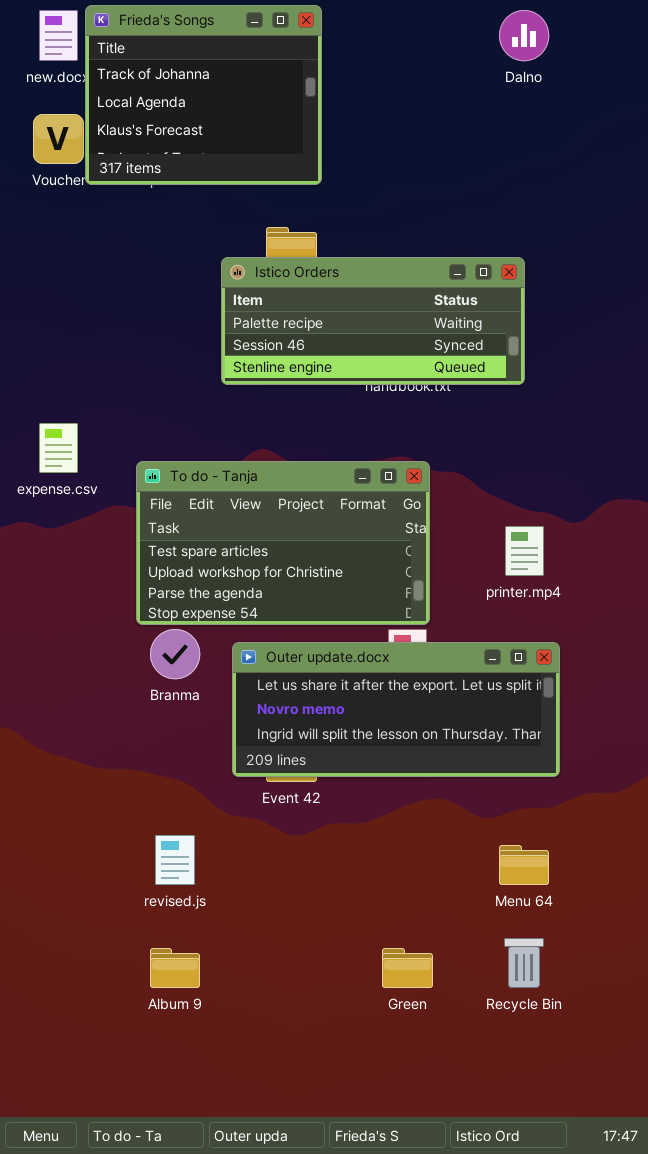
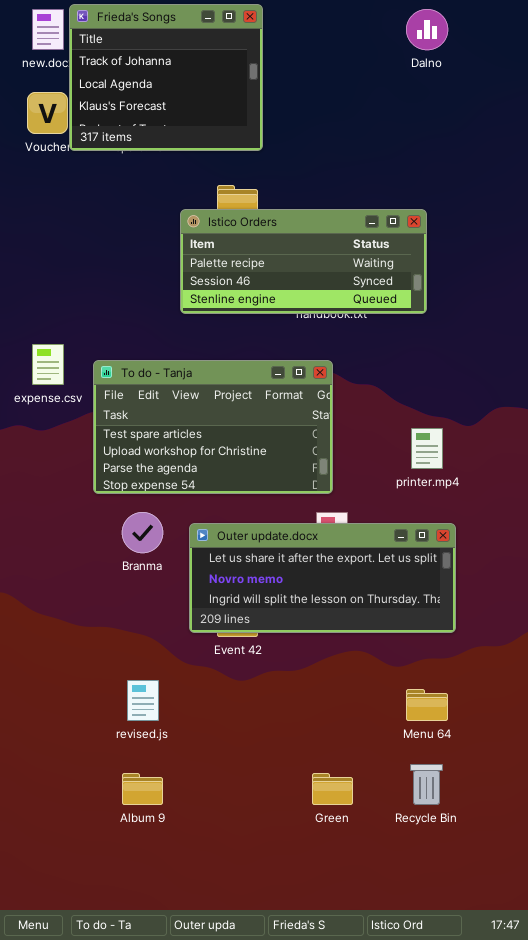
To do - Tanja: [136,461,430,625] -> [93,360,333,494], moved

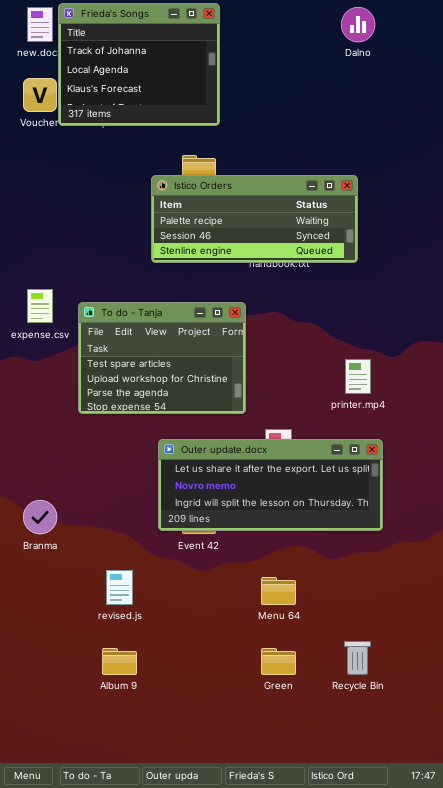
To do - Tanja: [93,360,333,494] -> [78,302,246,414], resized
Branma: [122,512,163,553] -> [23,500,57,534], moved
Menu 64: [406,689,448,721] -> [261,577,296,605], moved

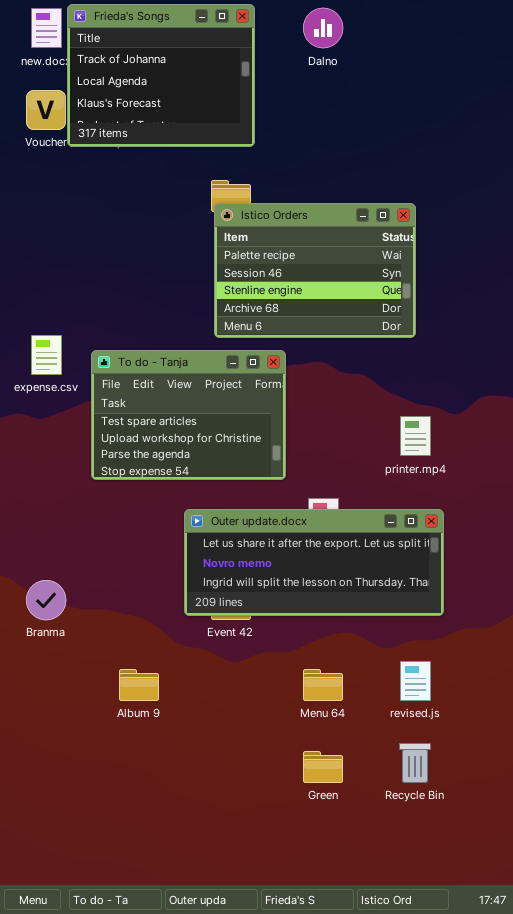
Dalno: [341,7,375,42] -> [303,8,343,48], moved
Istico Orders: [151,175,358,263] -> [214,203,416,338], resized
revised.js: [106,570,133,605] -> [400,661,431,701], moved
Album 9: [102,648,137,675] -> [119,669,159,701], moved

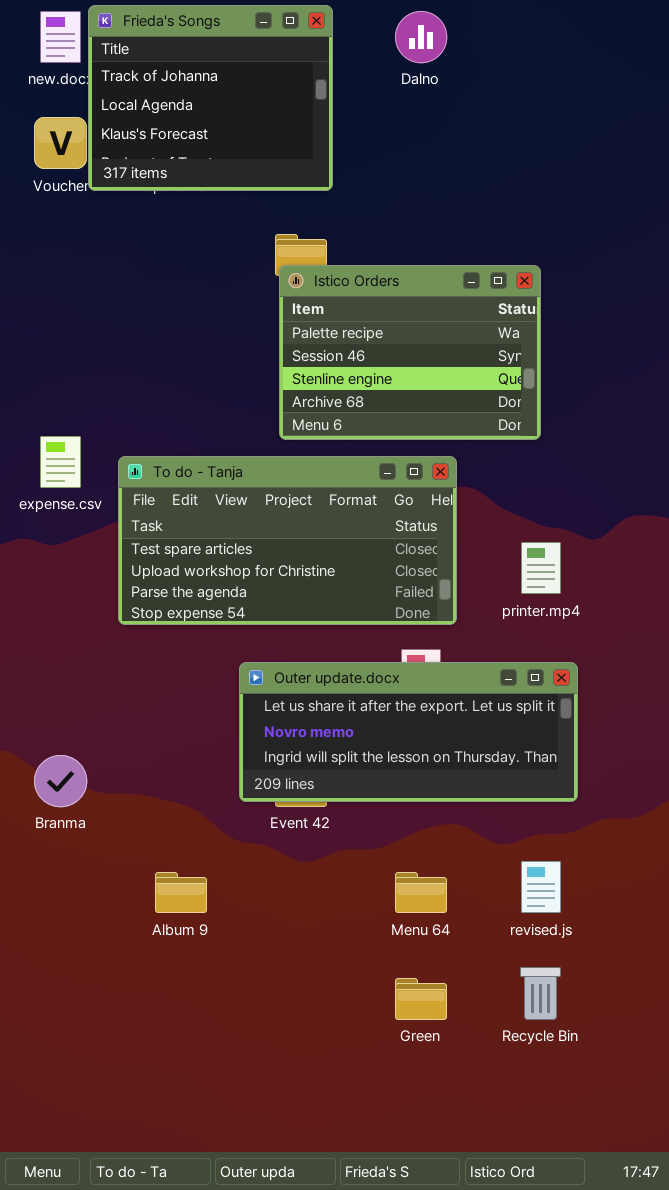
To do - Tanja: [91,350,286,480] -> [118,456,457,625], resized

